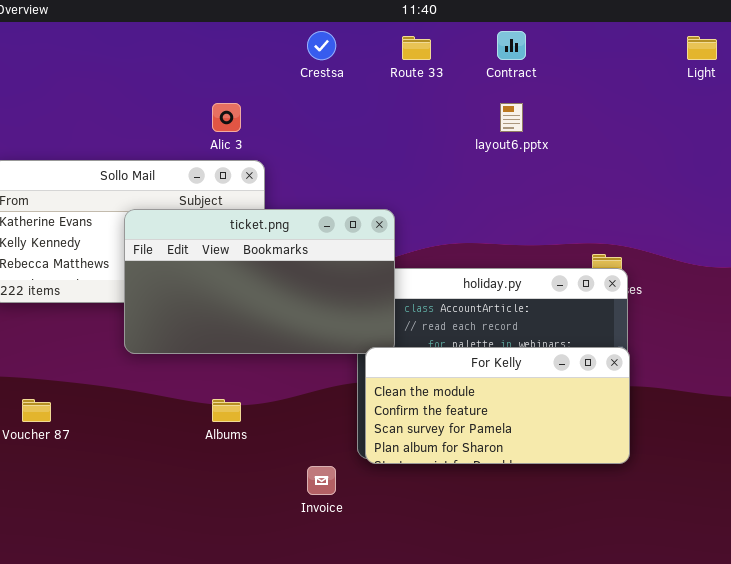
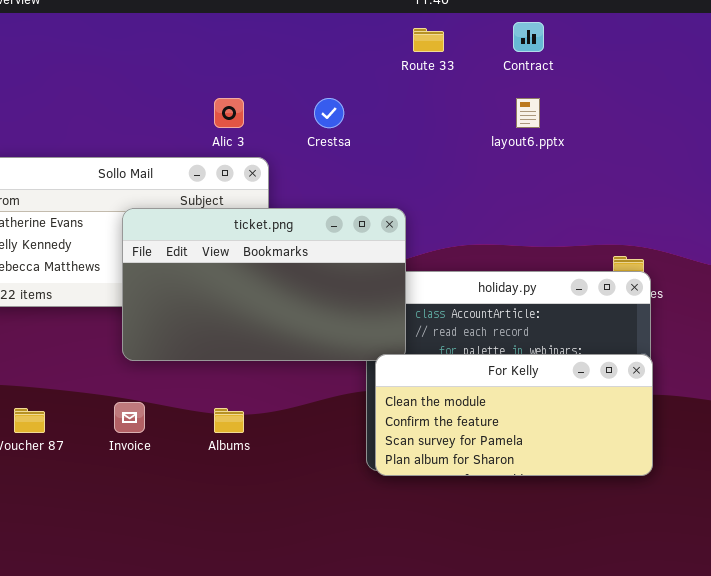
Crestsa: [307,31,336,60] -> [314,98,344,128], moved
Invoice: [307,466,336,495] -> [114,402,145,433], moved

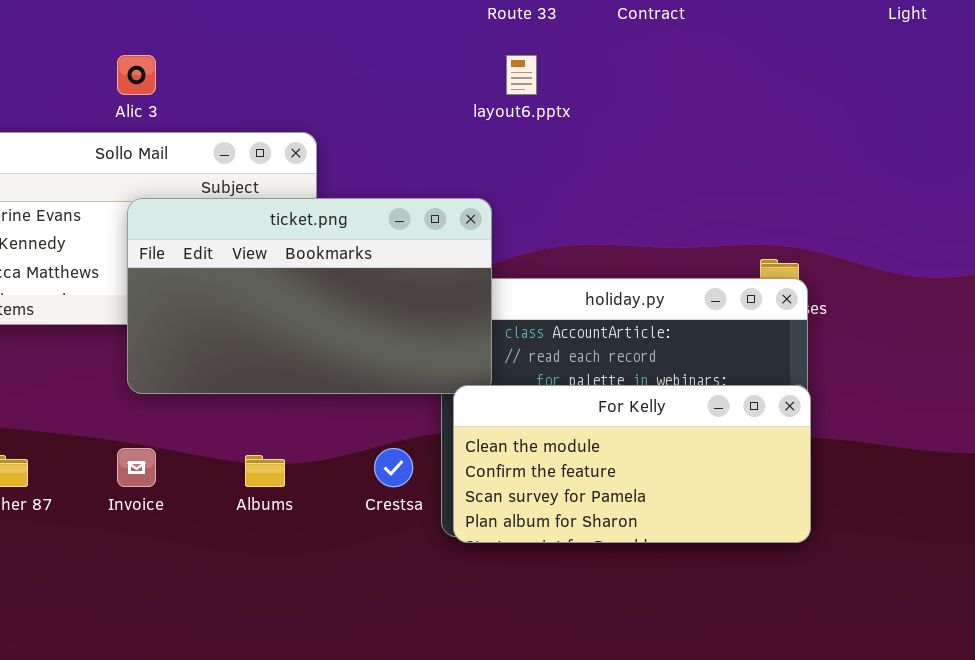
Alic 3: [214,98,244,128] -> [117,55,156,95], moved
Crestsa: [314,98,344,128] -> [374,448,413,487], moved
layout6.pptx: [516,98,540,128] -> [506,55,537,95], moved

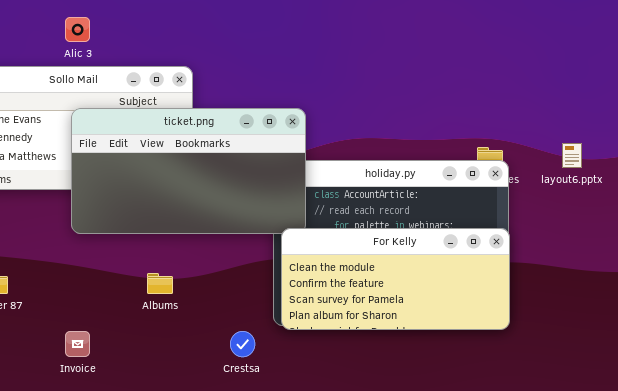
layout6.pptx: [506,55,537,95] -> [562,143,582,168], moved
Invoice: [117,448,156,487] -> [65,331,90,357], moved
Crestsa: [374,448,413,487] -> [230,331,255,357], moved

